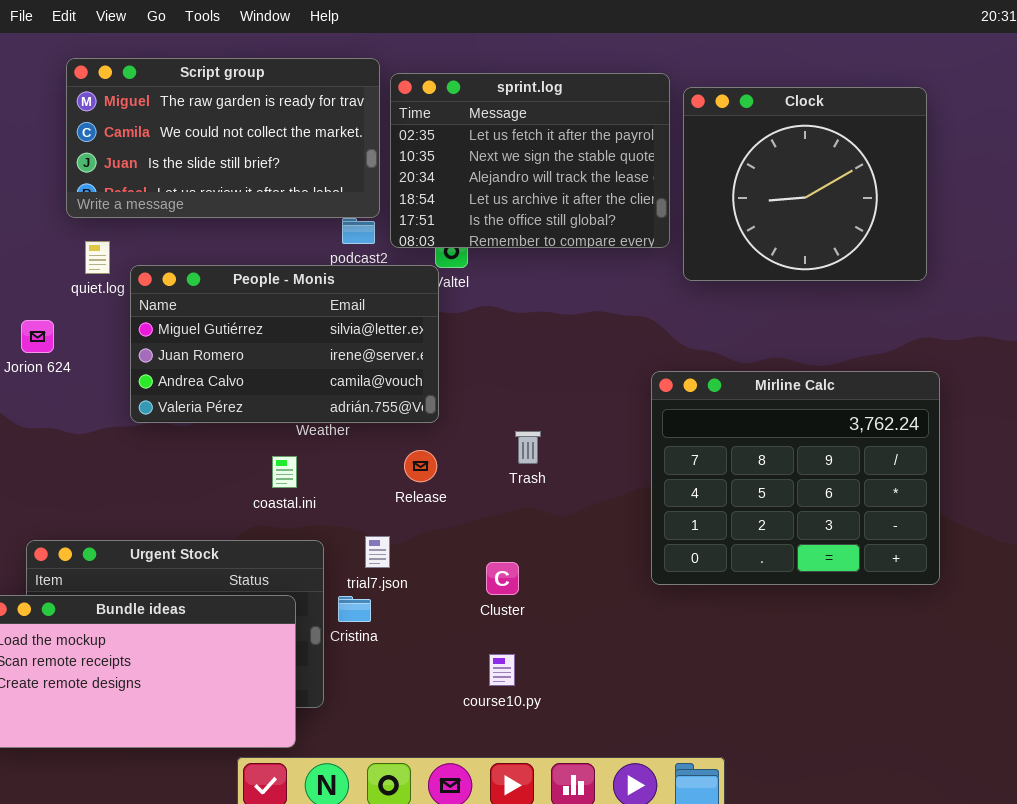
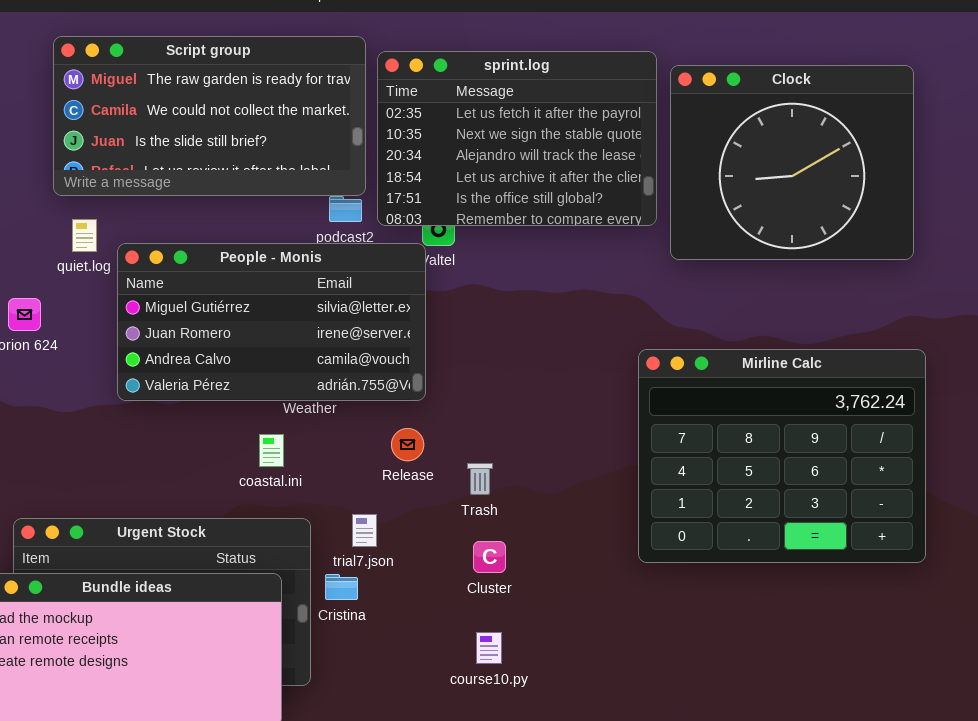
Trash: [515,431,541,464] -> [467,463,493,495], moved

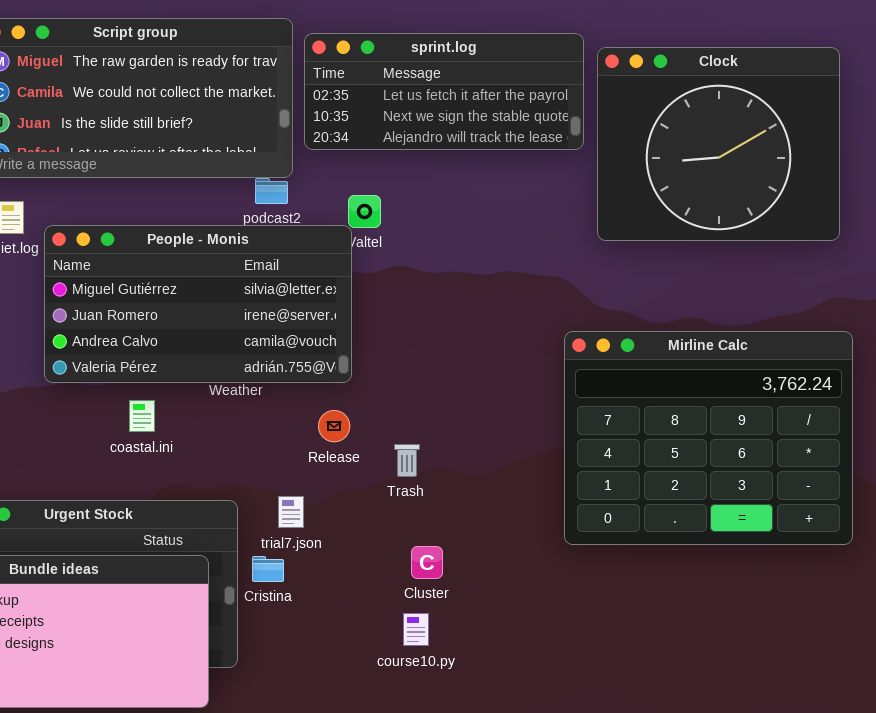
sprint.log: [377,51,657,226] -> [304,33,584,150], resized
coastal.ini: [259,434,284,467] -> [129,400,155,432], moved
Cluster: [473,541,506,573] -> [411,546,443,579], moved

